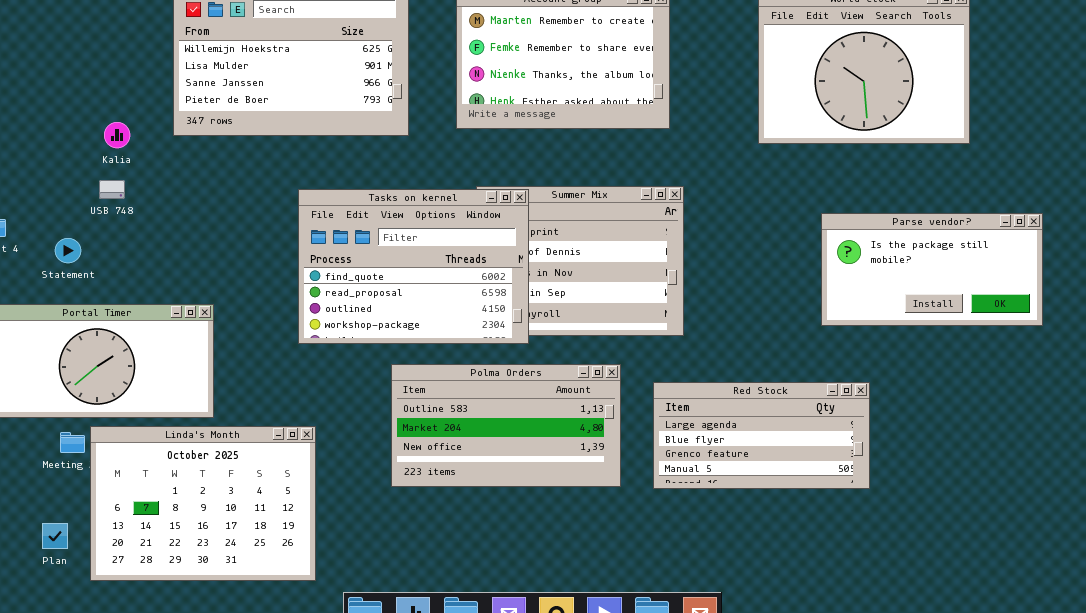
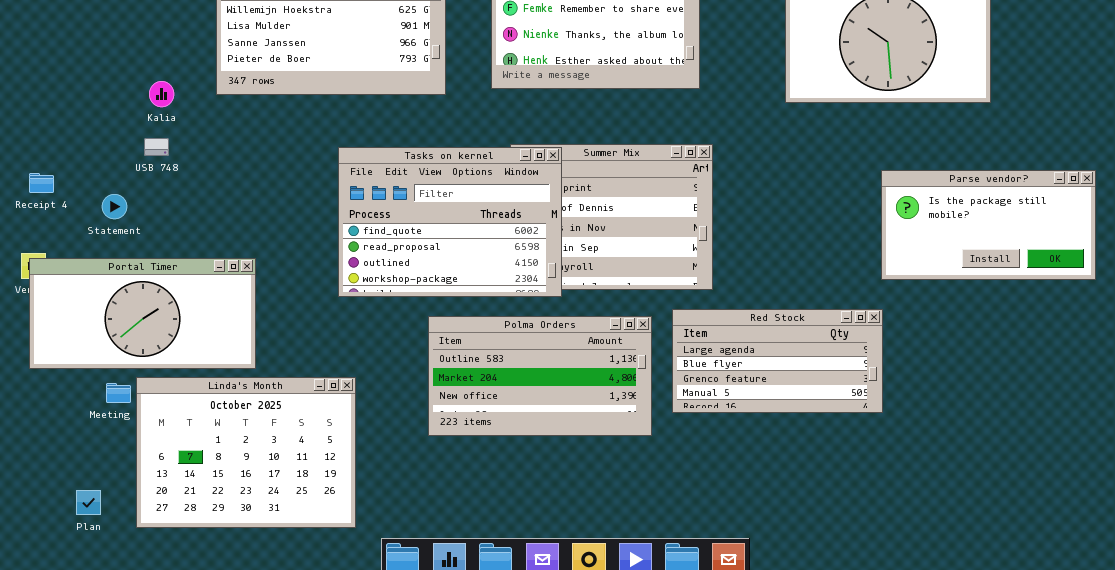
Parse vendor?: [821,213,1043,326] -> [881,170,1096,280], moved
Red Stock: [653,382,870,489] -> [672,309,883,413], moved
Plan: [42,523,68,549] -> [76,490,101,515], moved

